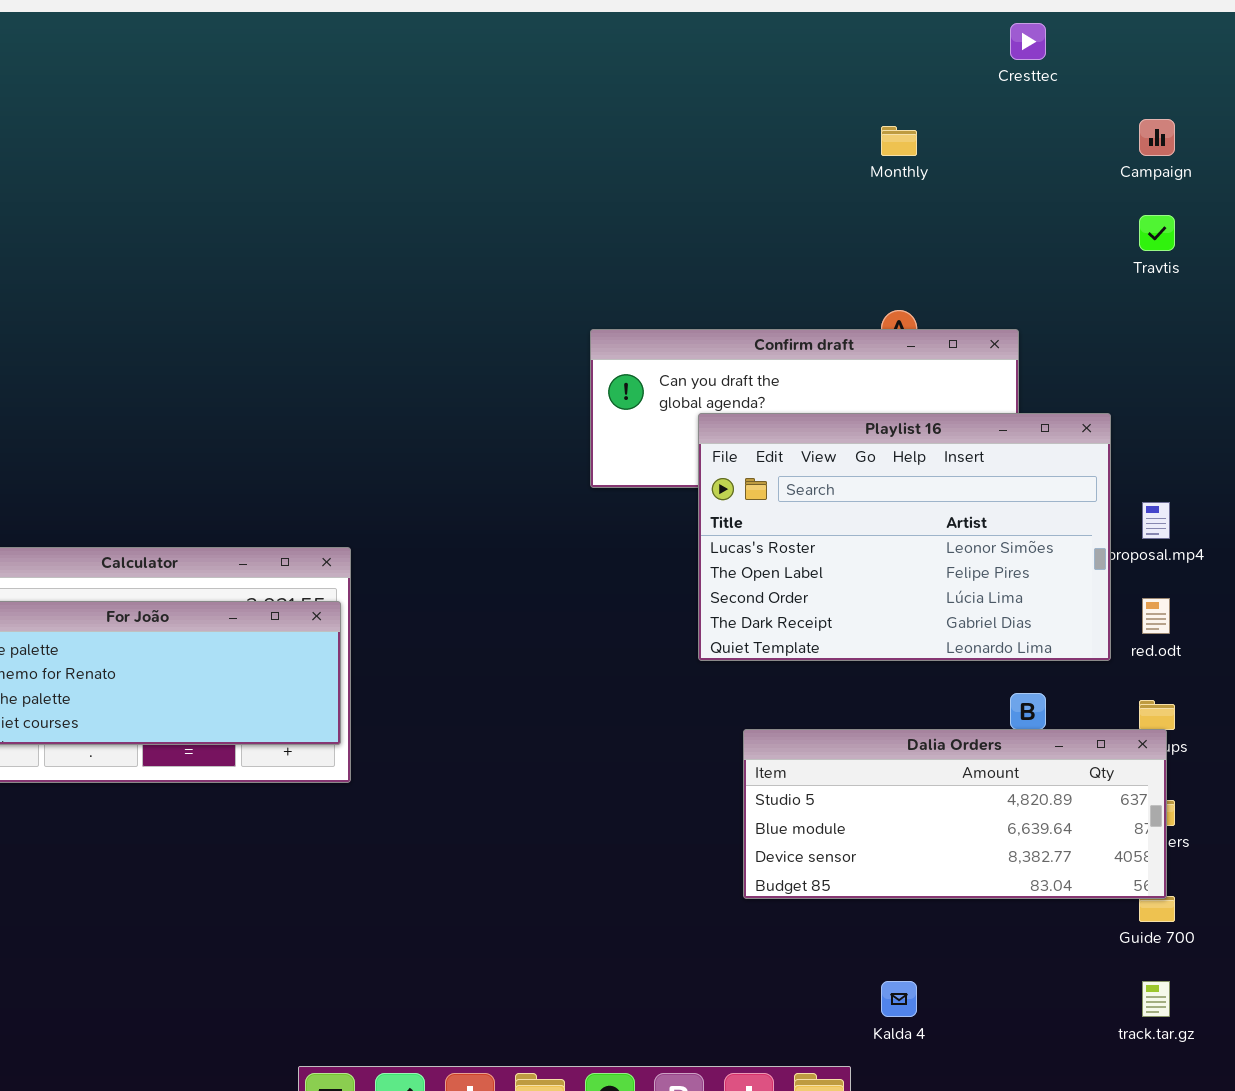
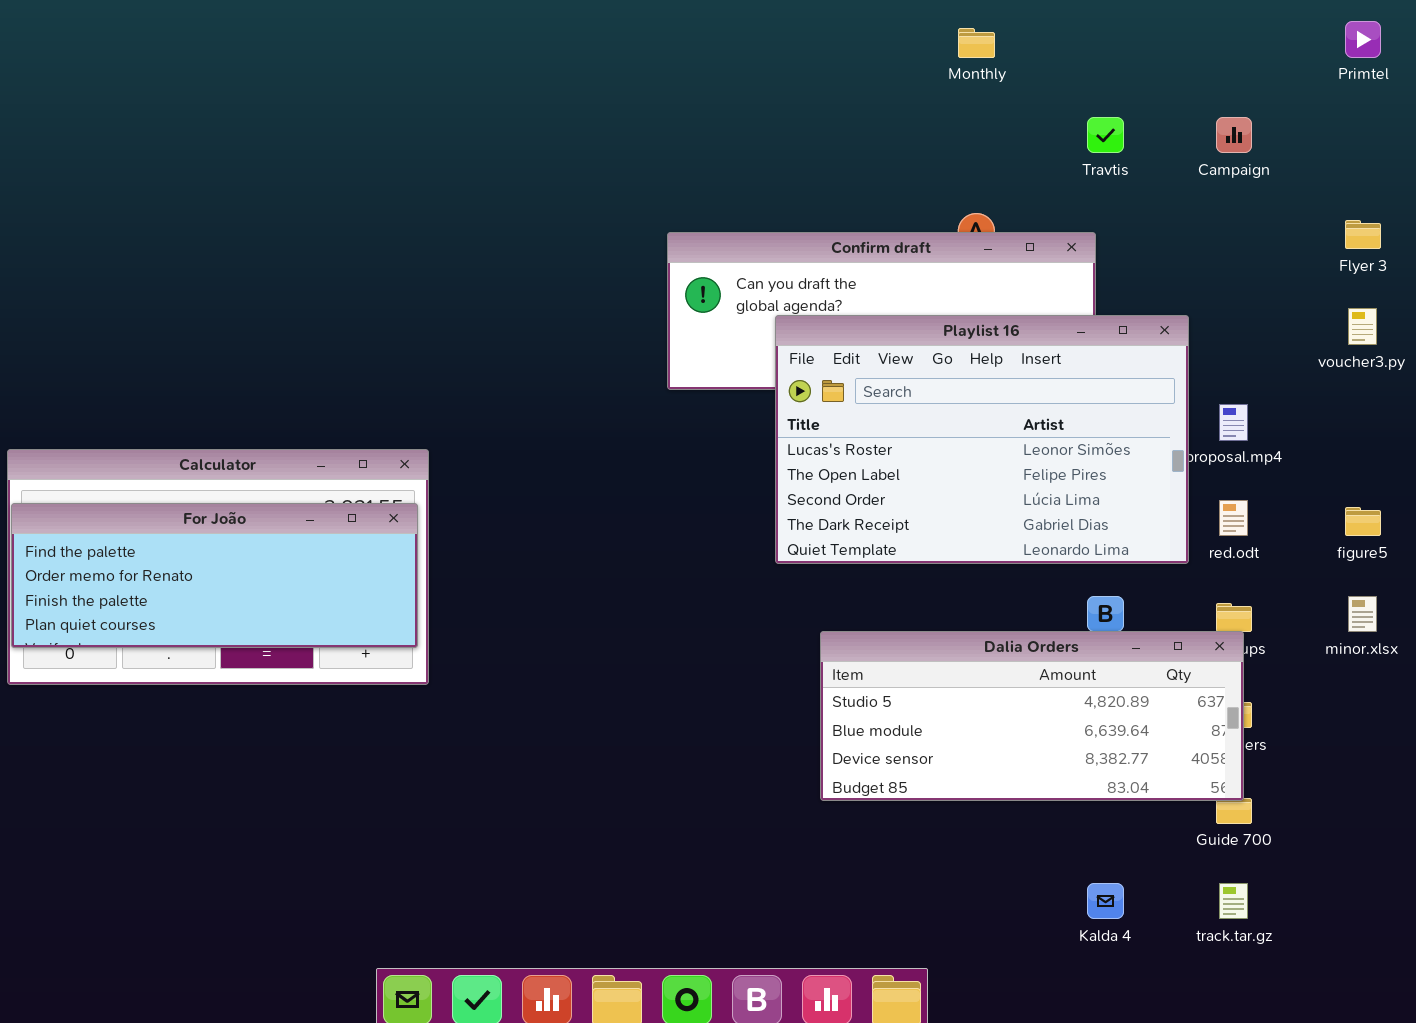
Campaign: [1139,119,1175,156] -> [1216,117,1252,153], moved
Travtis: [1139,215,1175,251] -> [1087,117,1124,153], moved
Kalda 4: [881,981,917,1017] -> [1087,883,1124,919], moved

